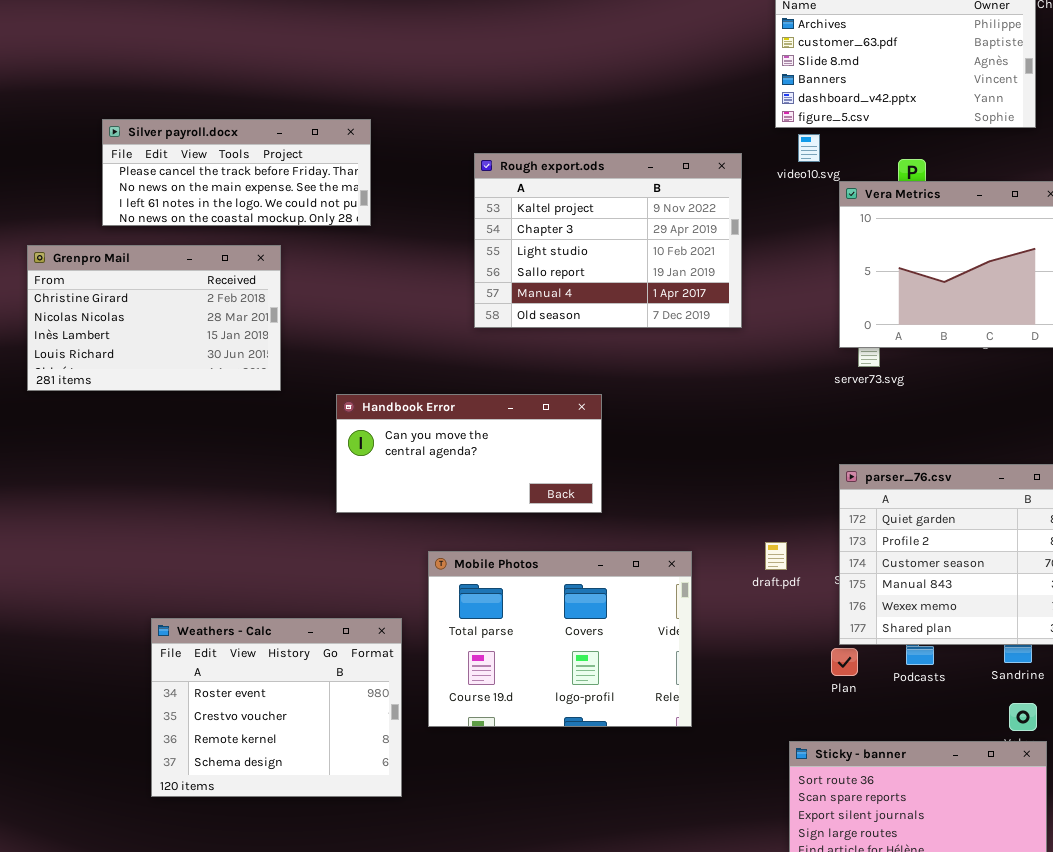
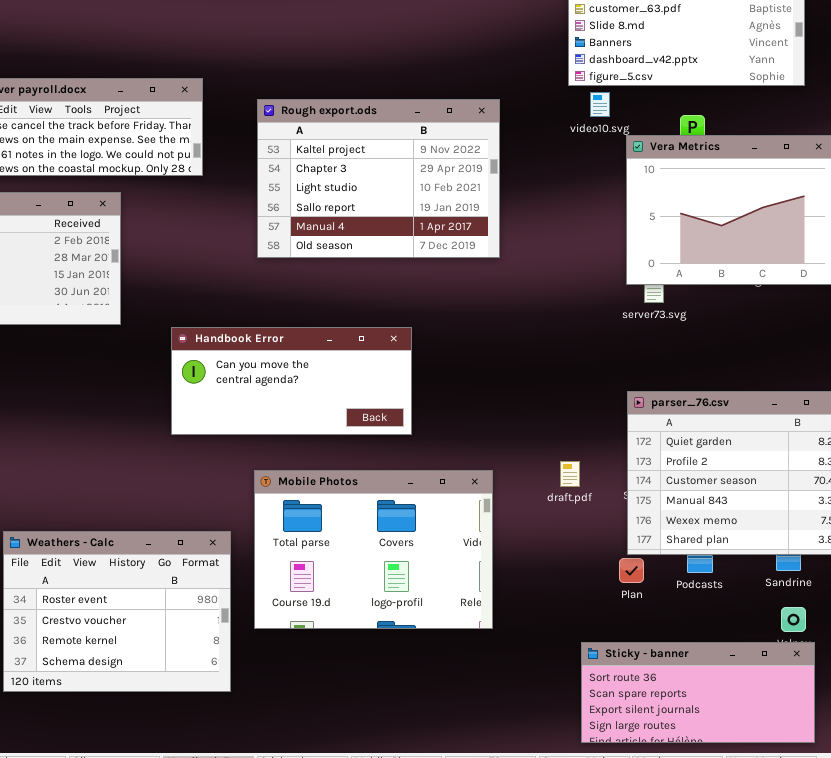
Rough export.ods: [474,153,742,328] -> [257,99,500,258], moved

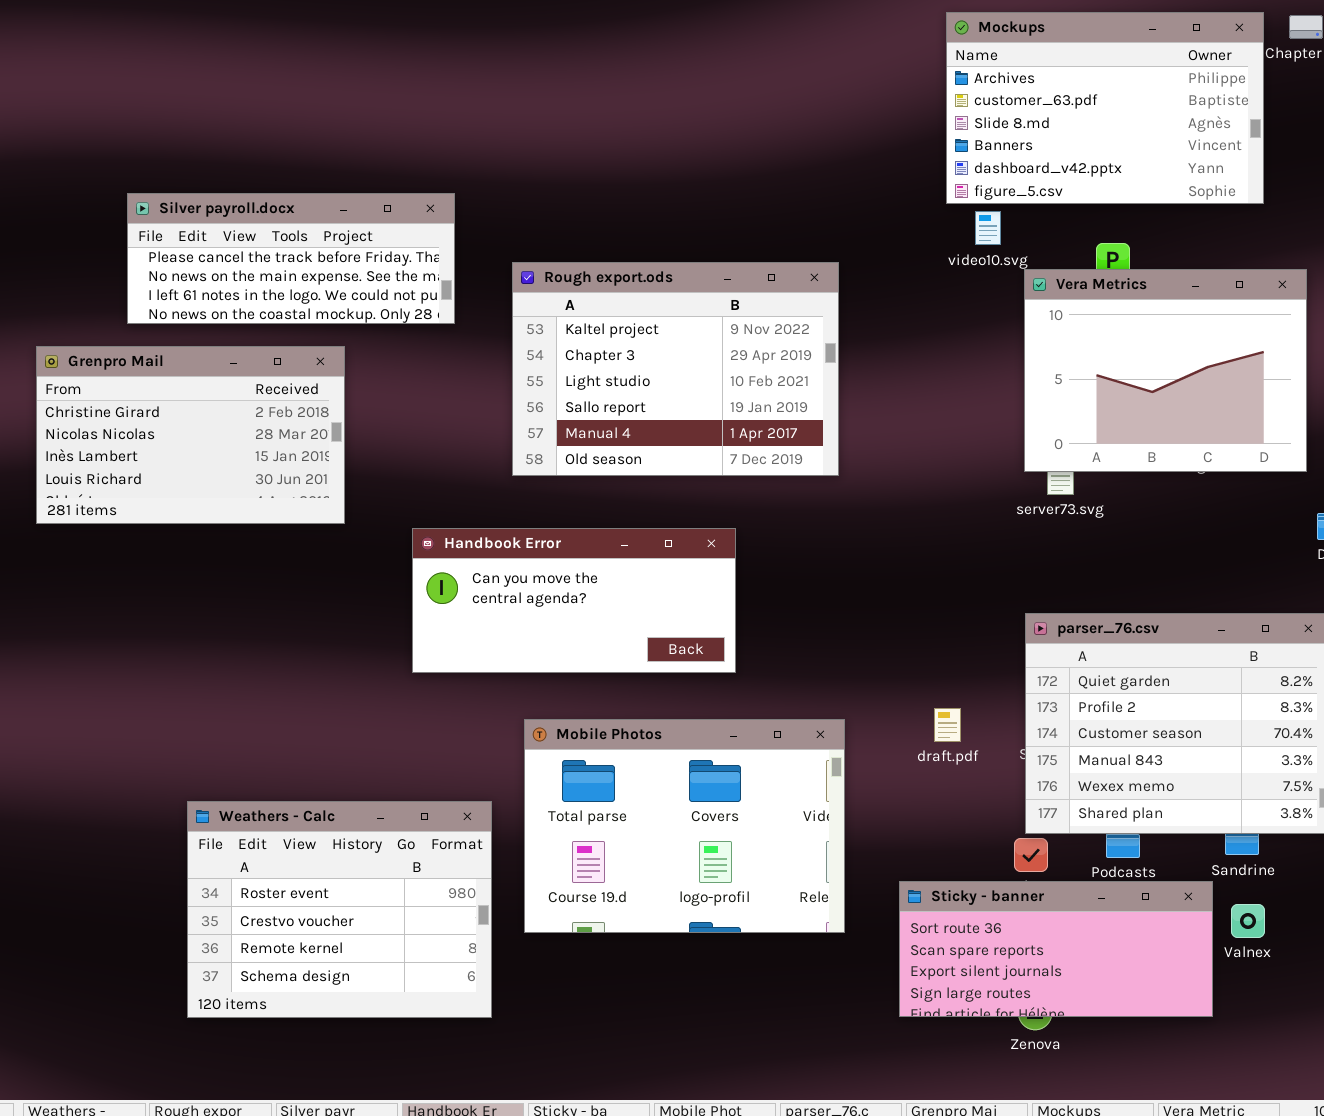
Rough export.ods: [257,99,500,258] -> [512,262,839,476], moved
Sticky - banner: [581,642,815,743] -> [899,881,1213,1017], moved

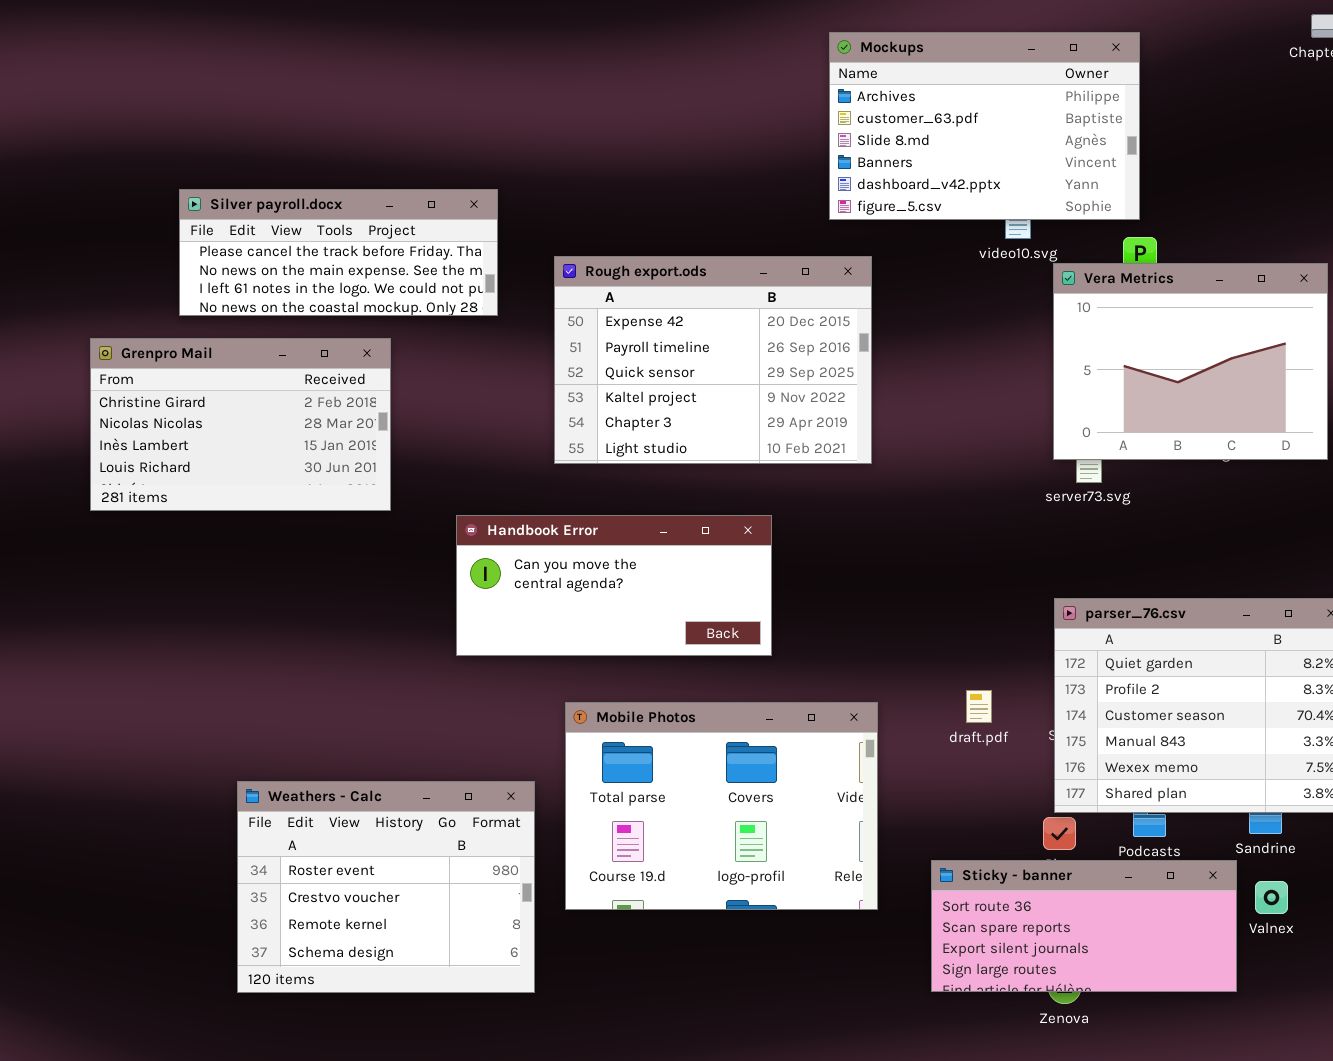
Mockups: [946,12,1264,204] -> [829,32,1140,220], moved
Rough export.ods: [512,262,839,476] -> [554,256,872,464], scrolled up 3 rows

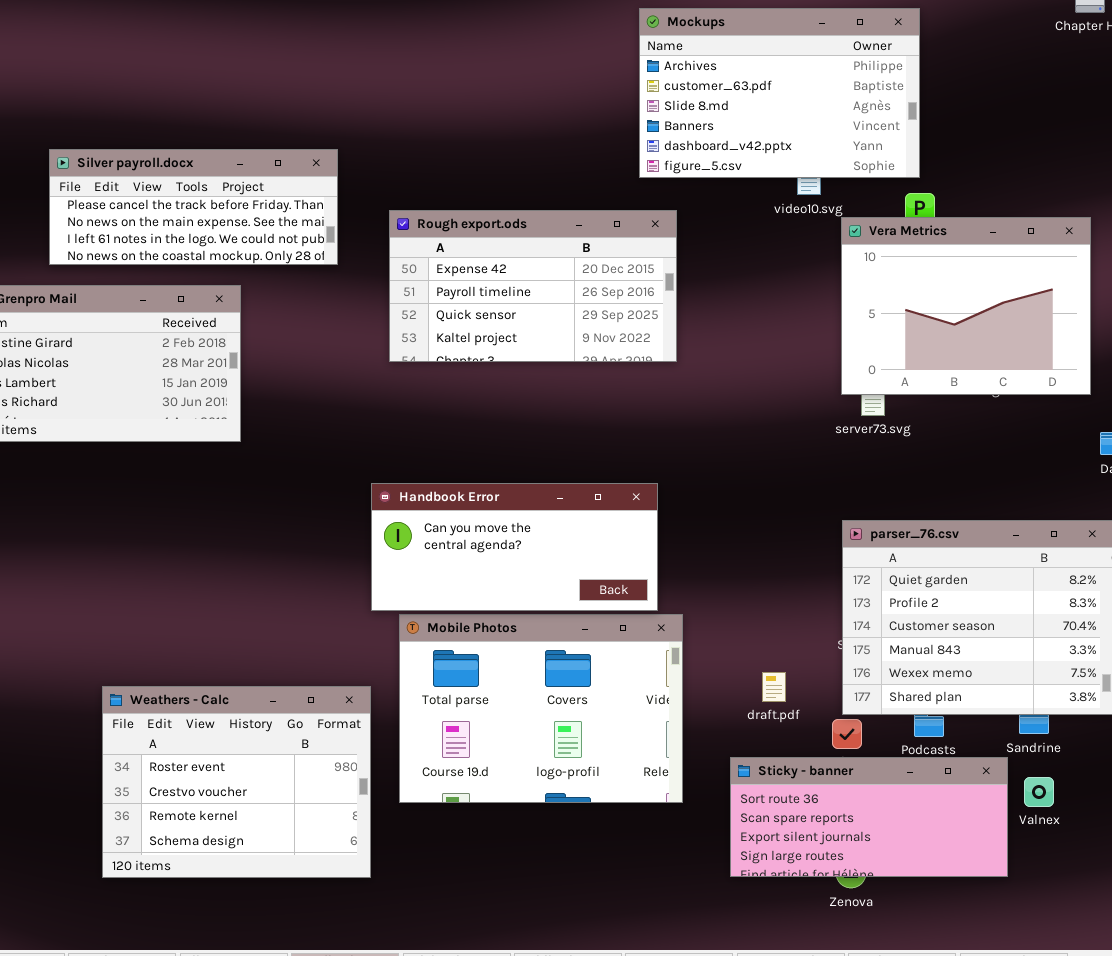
Rough export.ods: [554,256,872,464] -> [389,210,677,362], resized
Handbook Error: [456,515,772,656] -> [371,483,658,611], moved
draft.pdf: [966,690,992,723] -> [762,672,786,702], moved

